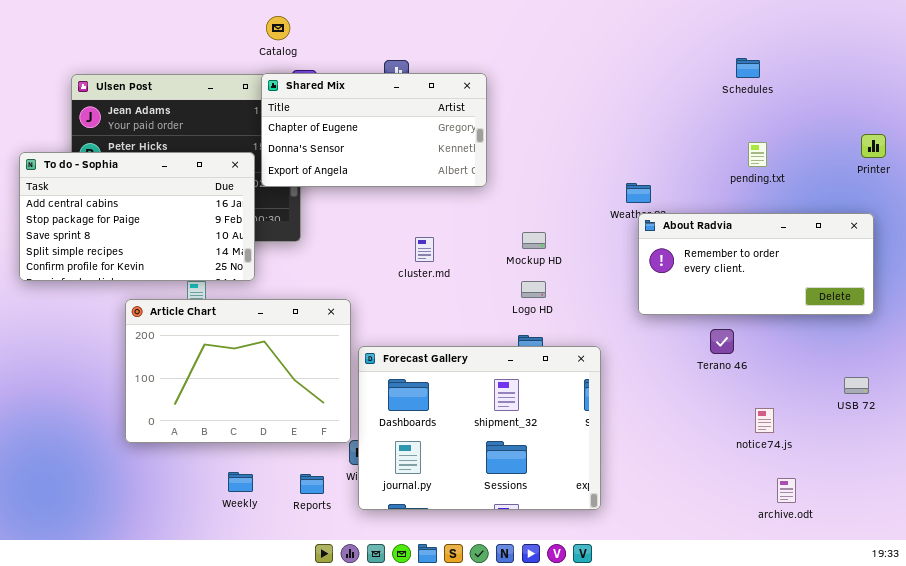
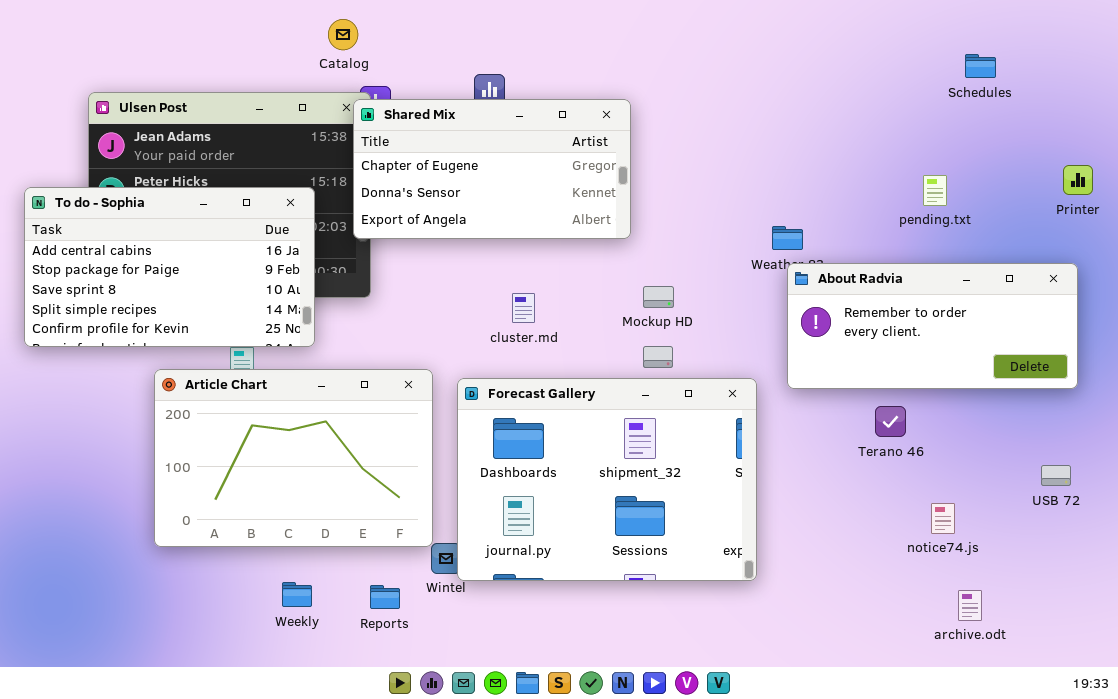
Schedules: [736,58,760,78] -> [965,54,996,78], moved
Shared Mix: [261,73,487,187] -> [353,99,631,239], moved
Forecast Gallery: [358,346,601,510] -> [457,378,757,581], moved

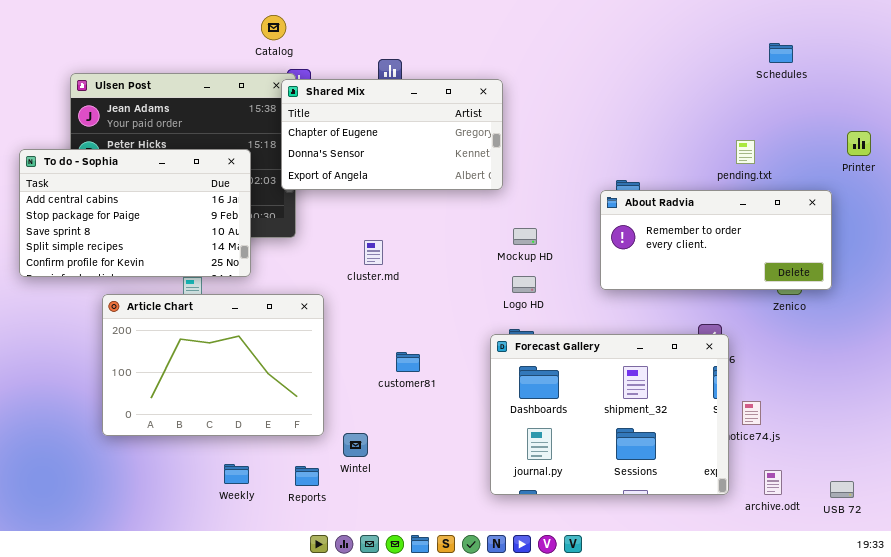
About Radvia: [787,263,1078,389] -> [600,190,832,290], moved
cluster.md: [512,293,535,323] -> [364,240,383,265], moved
Article Chart: [154,369,433,547] -> [102,294,324,436], moved
Forecast Gallery: [457,378,757,581] -> [490,334,729,495], moved
USB 72: [1041,465,1071,486] -> [830,481,854,498], moved

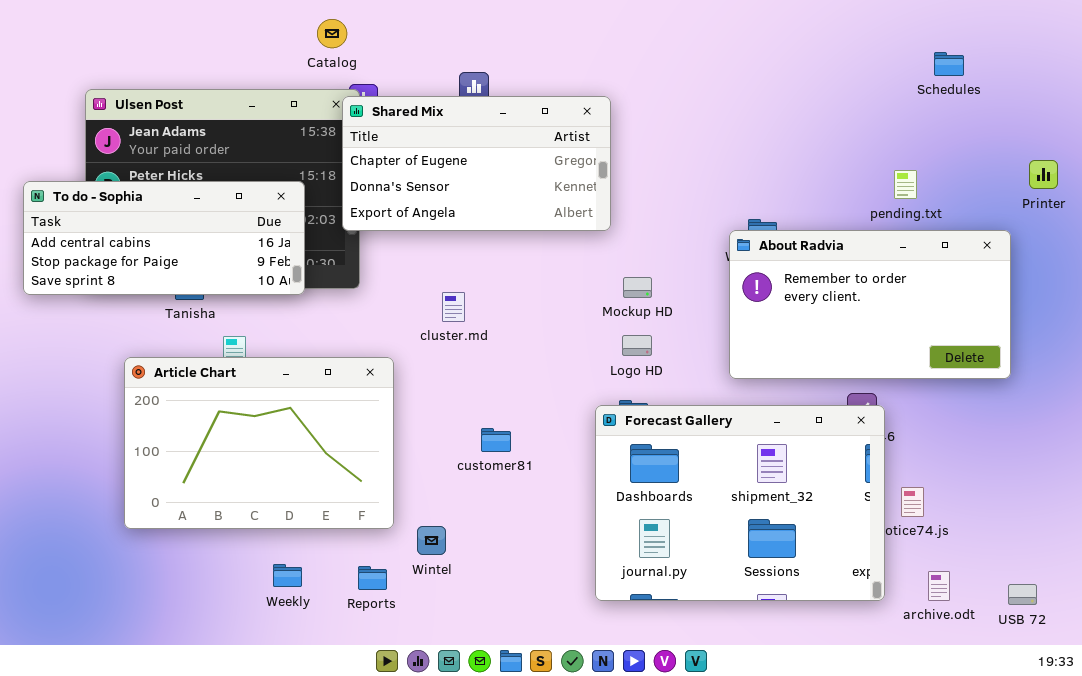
To do - Sophia: [19,149,251,277] -> [23,181,305,295], resized
About Radvia: [600,190,832,290] -> [729,230,1011,379], resized

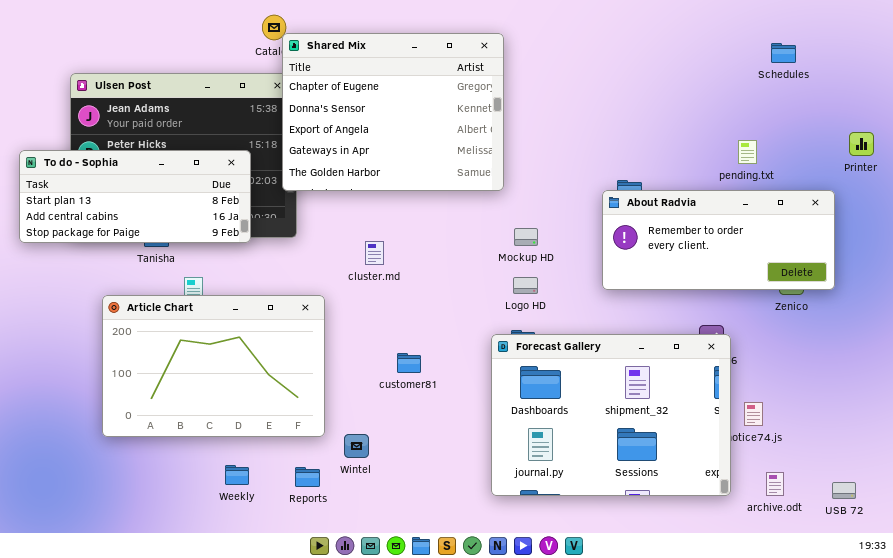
Shared Mix: [342,96,611,231] -> [282,33,504,191], resized
To do - Sophia: [23,181,305,295] -> [19,150,251,243], scrolled up 1 row
About Radvia: [729,230,1011,379] -> [602,190,835,290], resized

